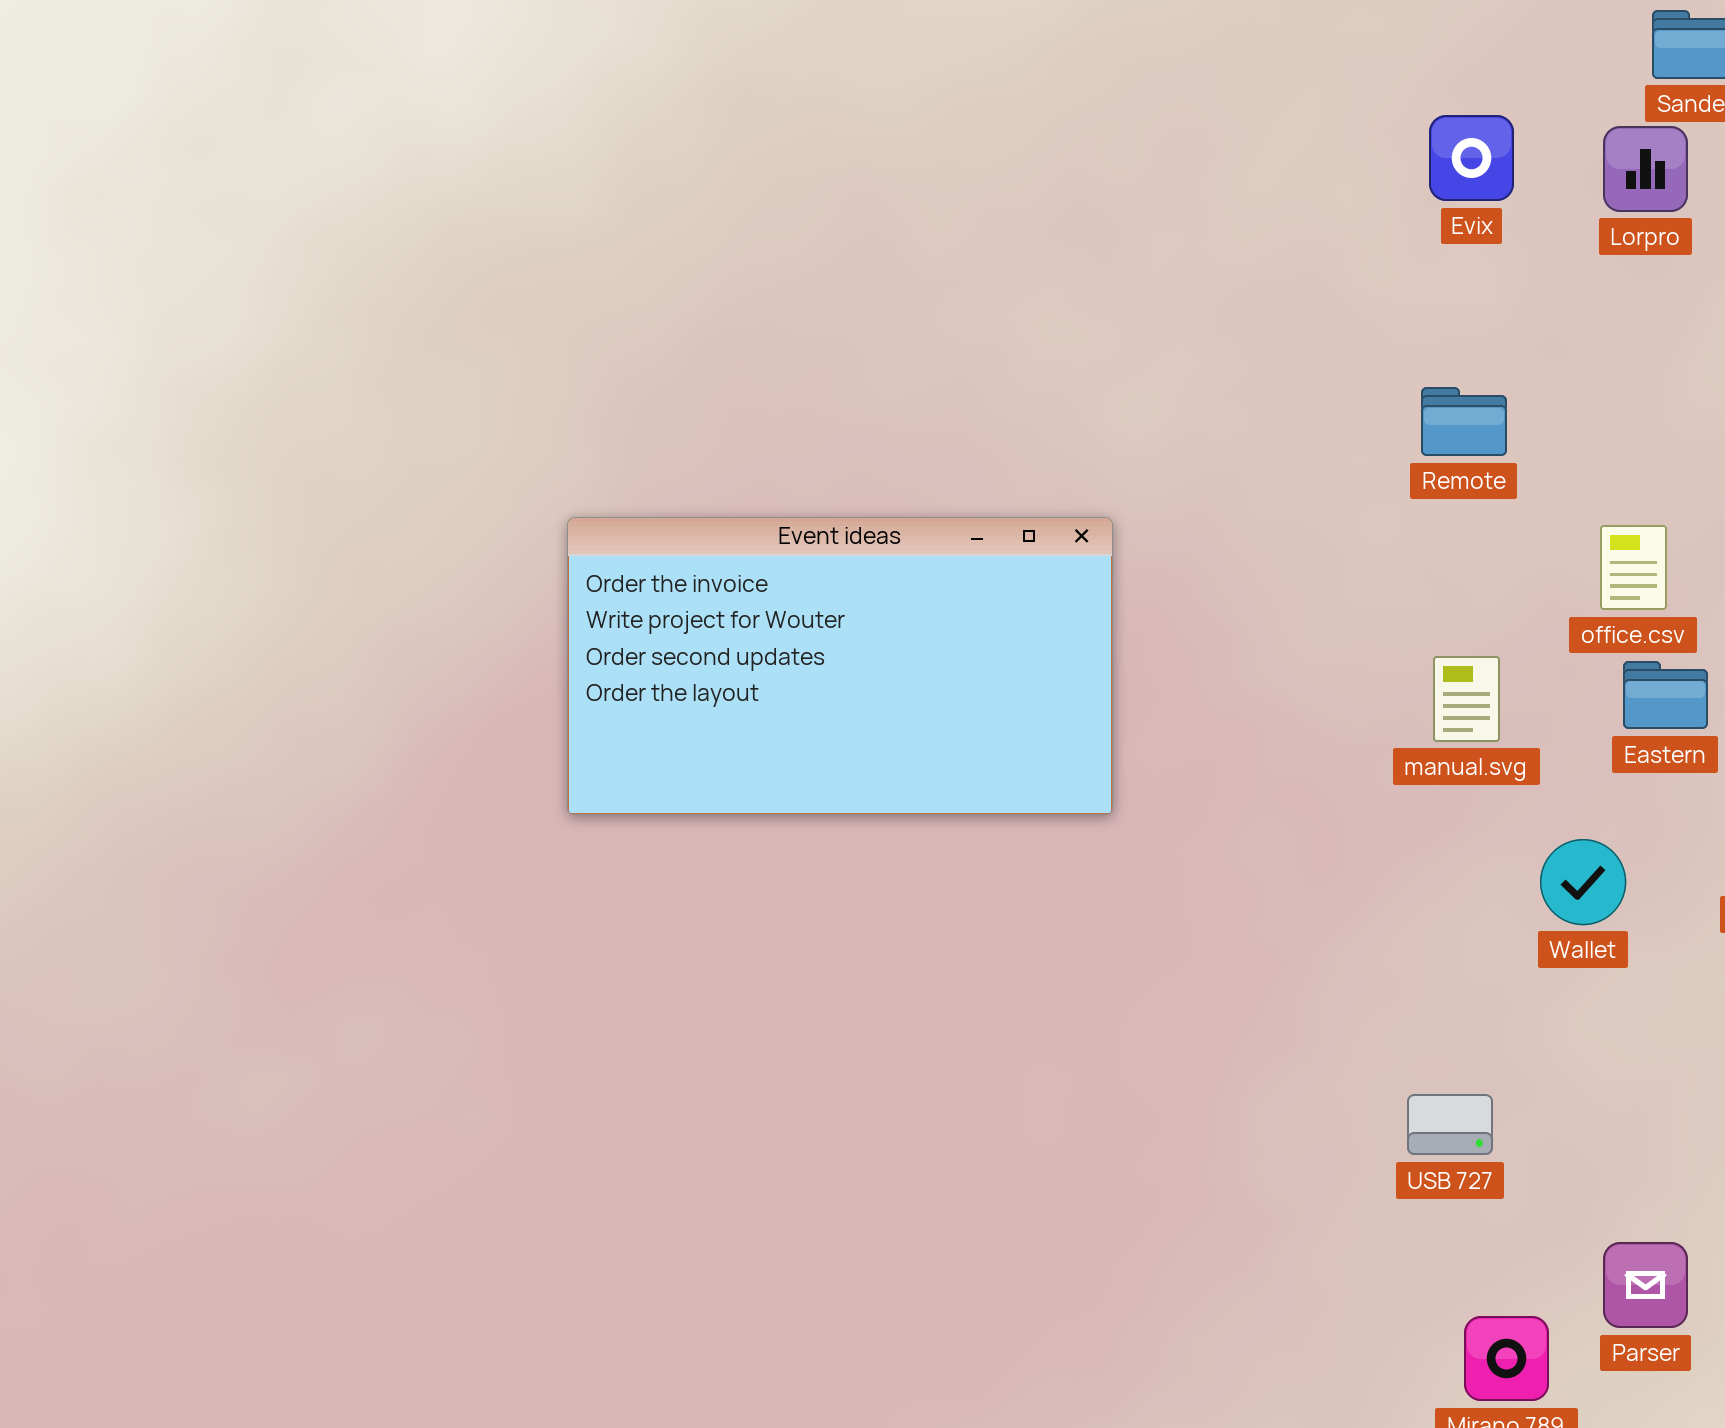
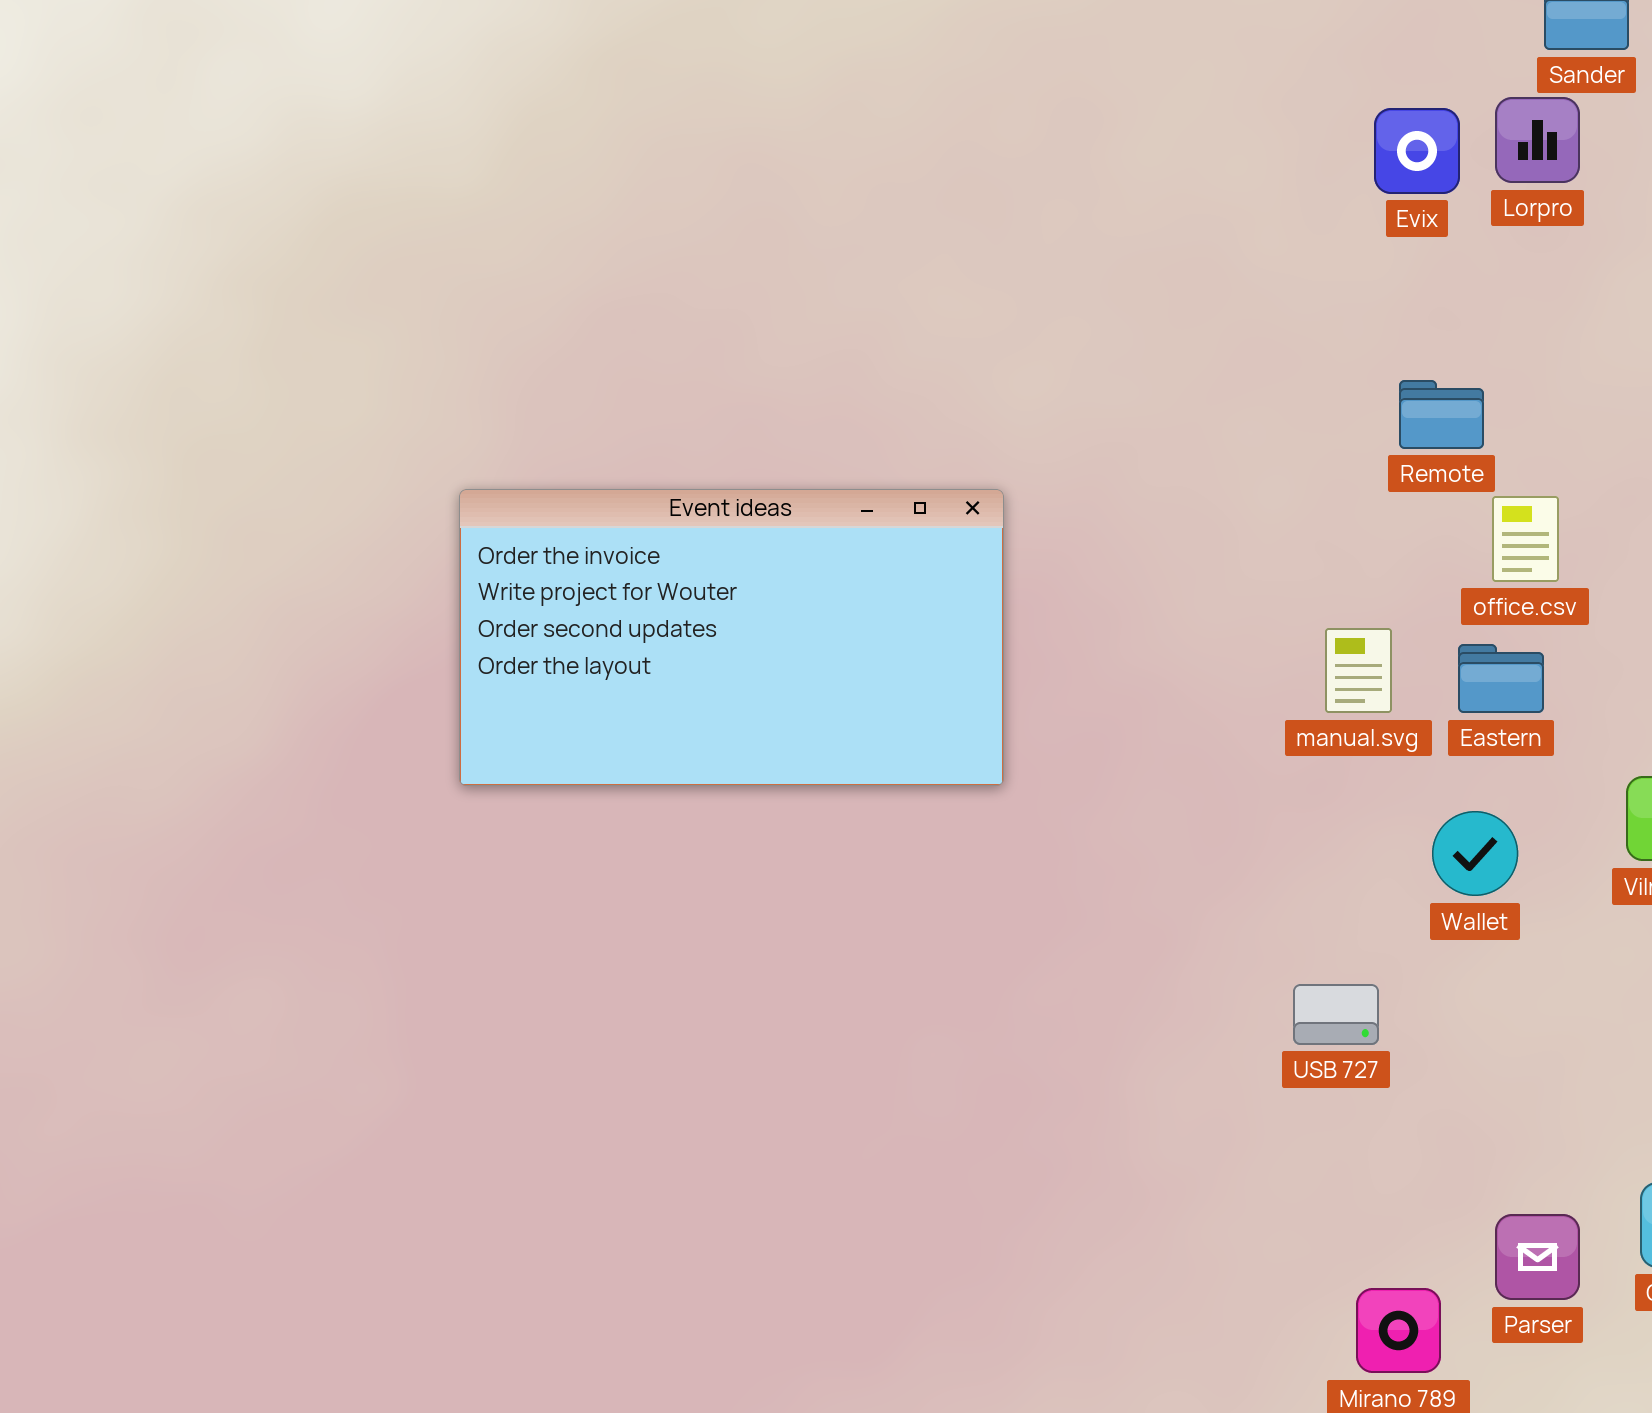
Evix: [1429,115,1514,201] -> [1374,108,1460,194], moved
Remote: [1421,387,1507,456] -> [1399,380,1484,449], moved
Eastern: [1623,661,1708,729] -> [1458,644,1544,713], moved
USB 727: [1407,1094,1493,1155] -> [1293,984,1379,1045], moved

